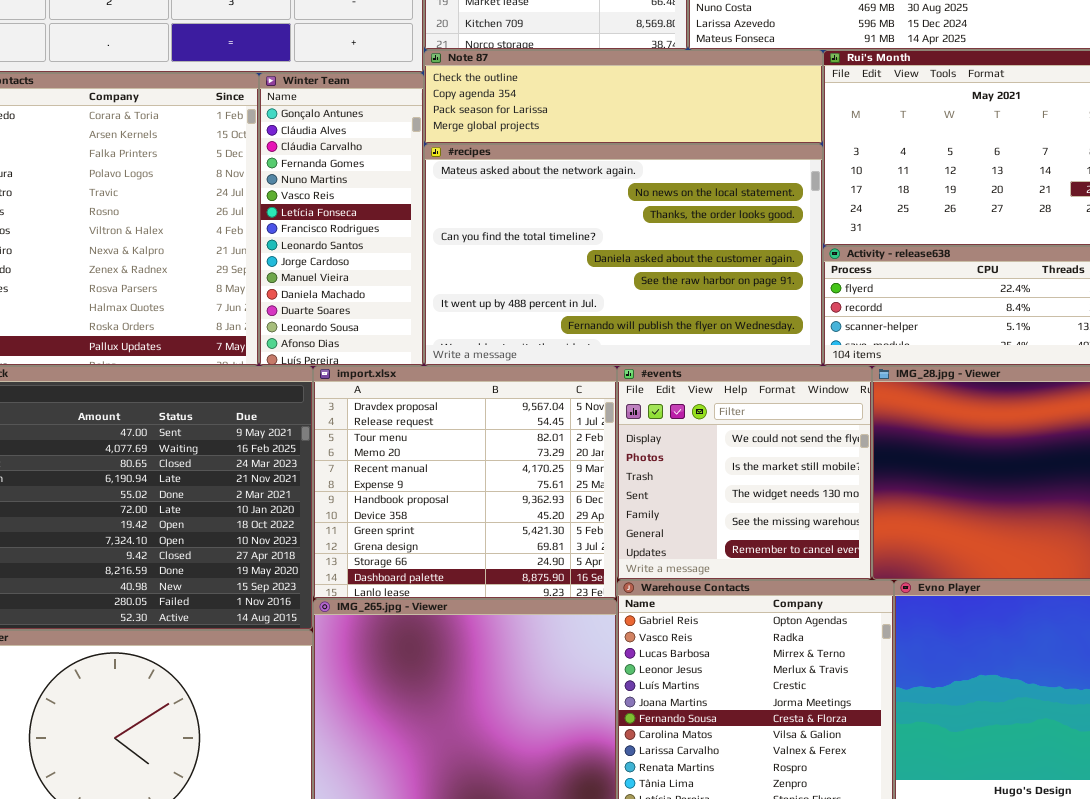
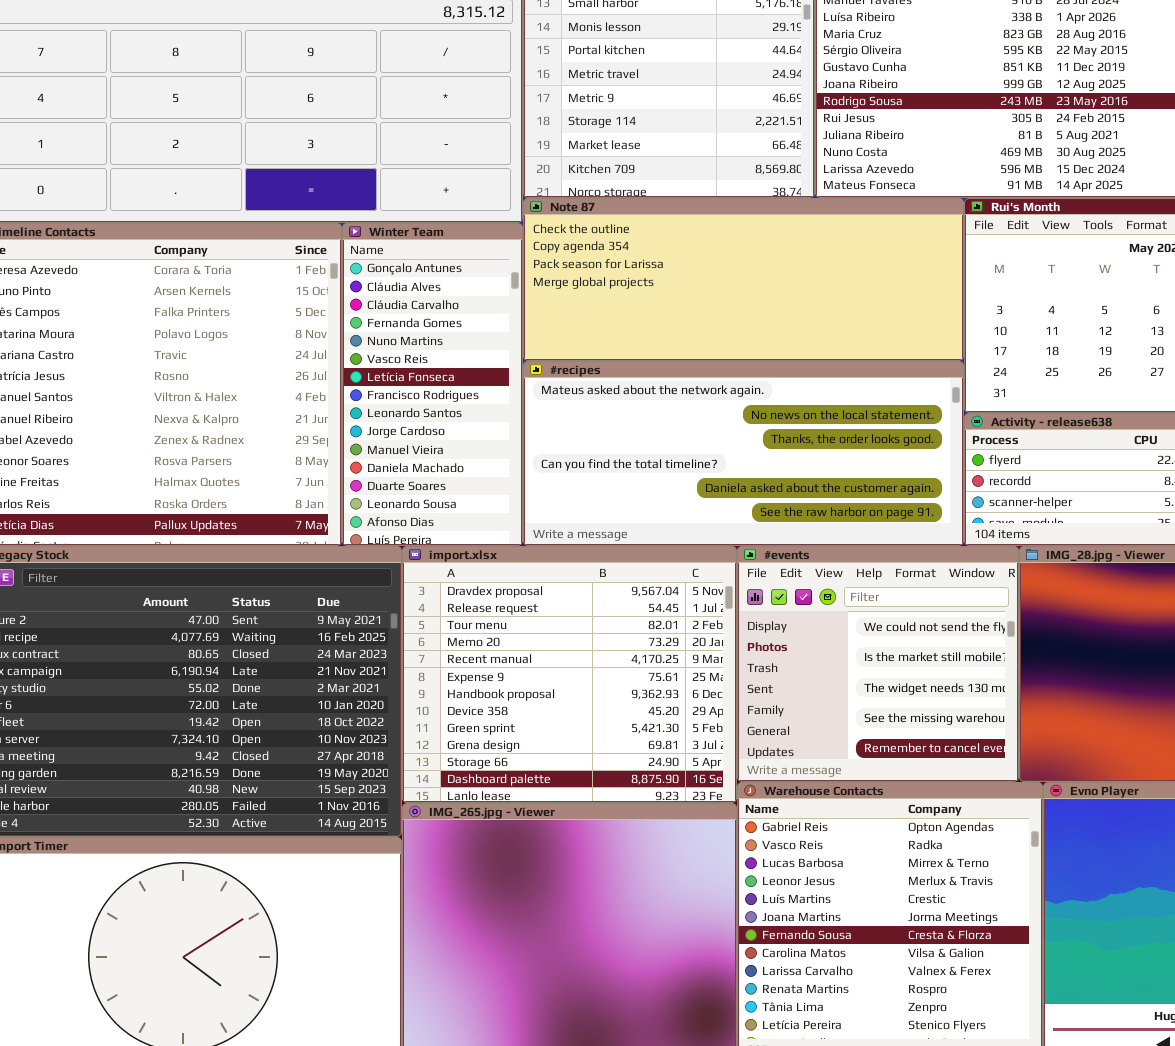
Note 87: [424,50,823,144] -> [523,198,964,361], resized
#recipes: [424,144,823,366] -> [523,361,964,546], resized

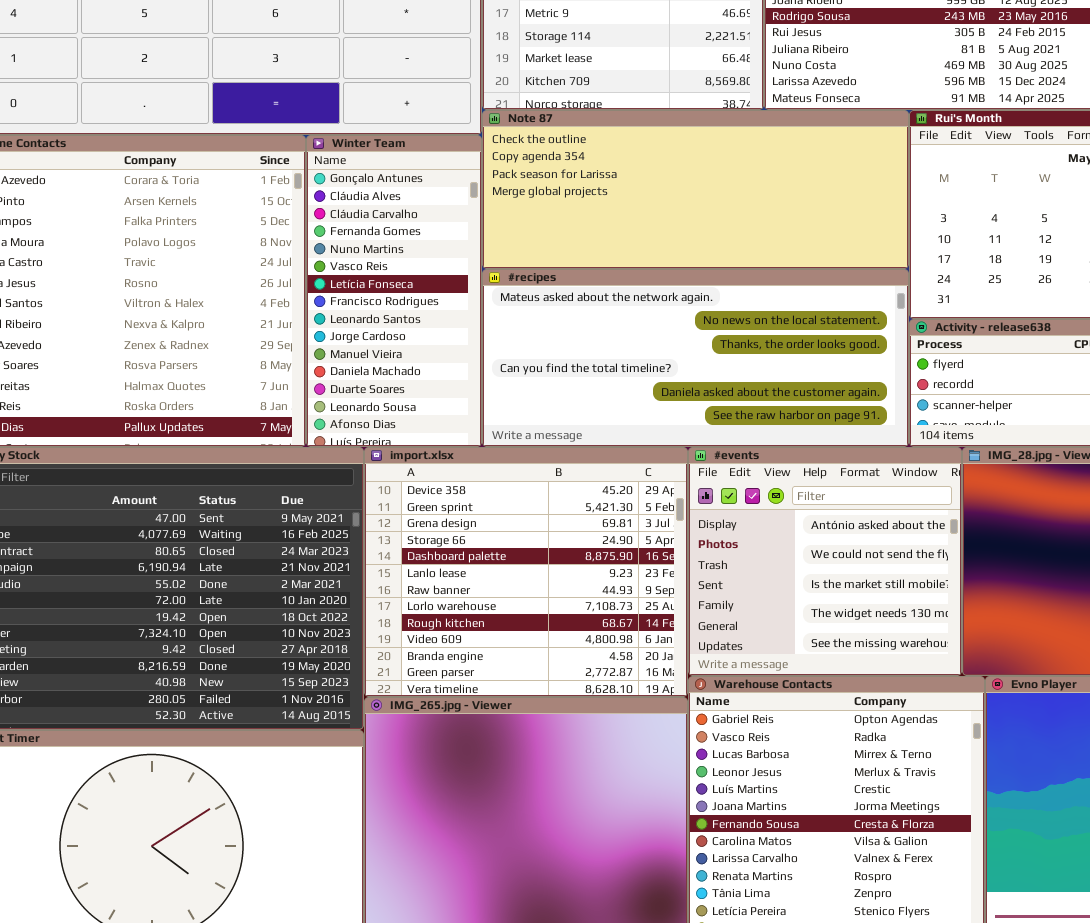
import.xlsx: [402,546,737,803] -> [364,447,688,697], scrolled down 7 rows
#events: [737,546,1019,782] -> [688,447,962,676], scrolled up 1 row

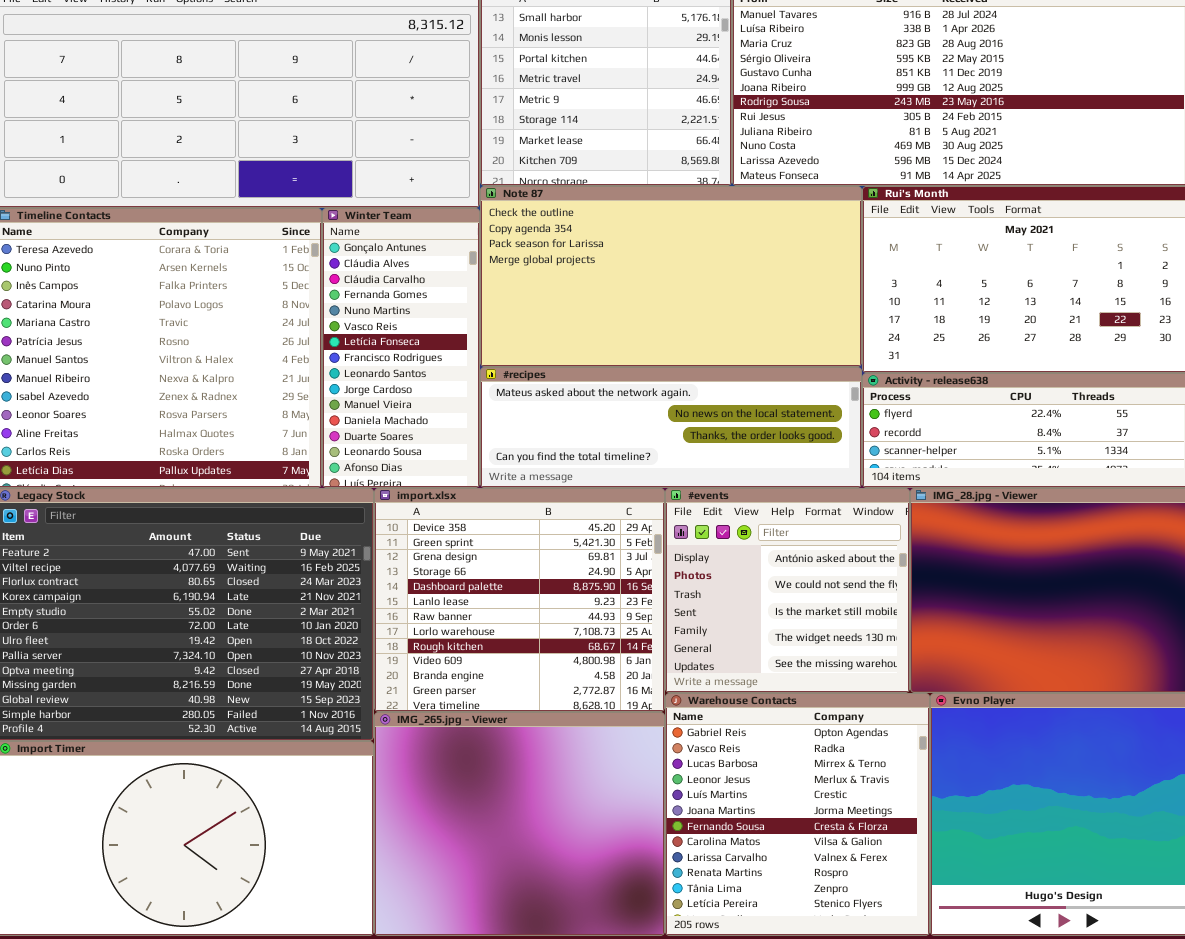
Note 87: [482,110,909,269] -> [480,186,862,367], resized
#recipes: [482,269,909,447] -> [480,367,862,488], resized

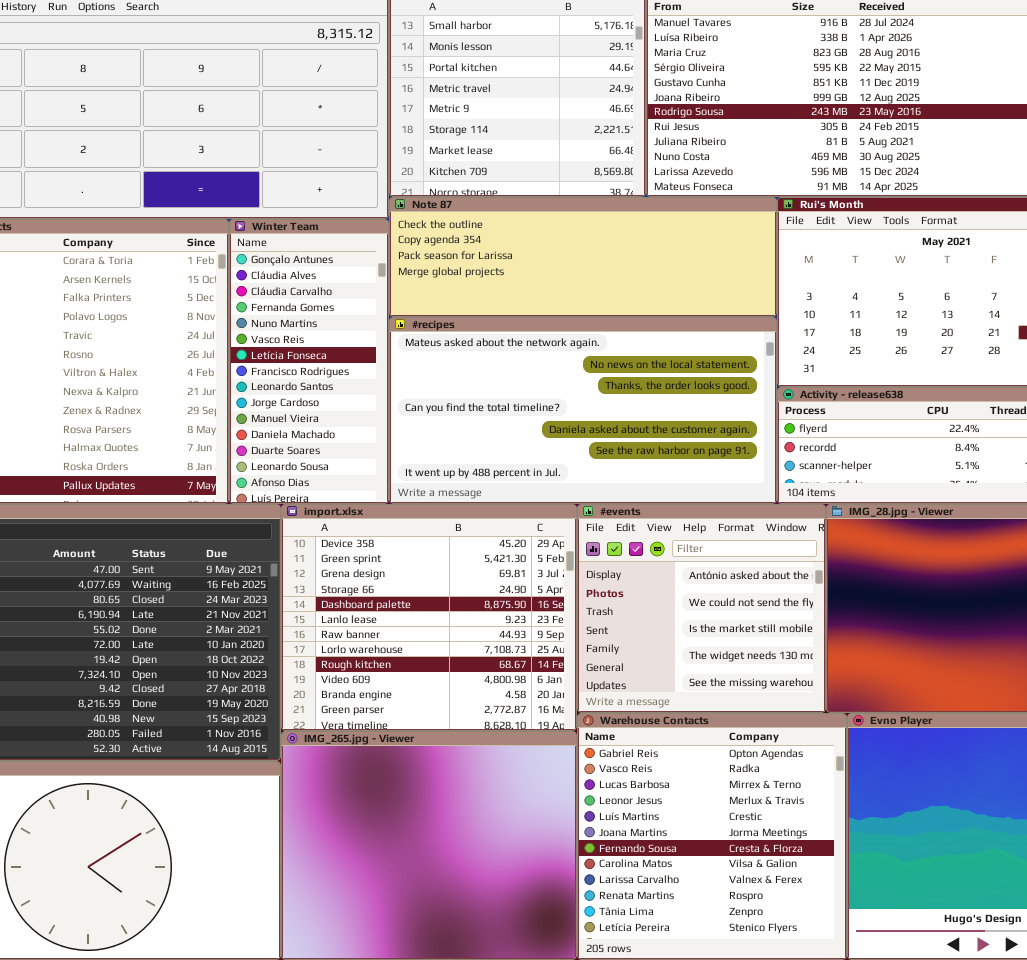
Note 87: [480,186,862,367] -> [389,197,777,317], resized
#recipes: [480,367,862,488] -> [389,317,777,504], resized

